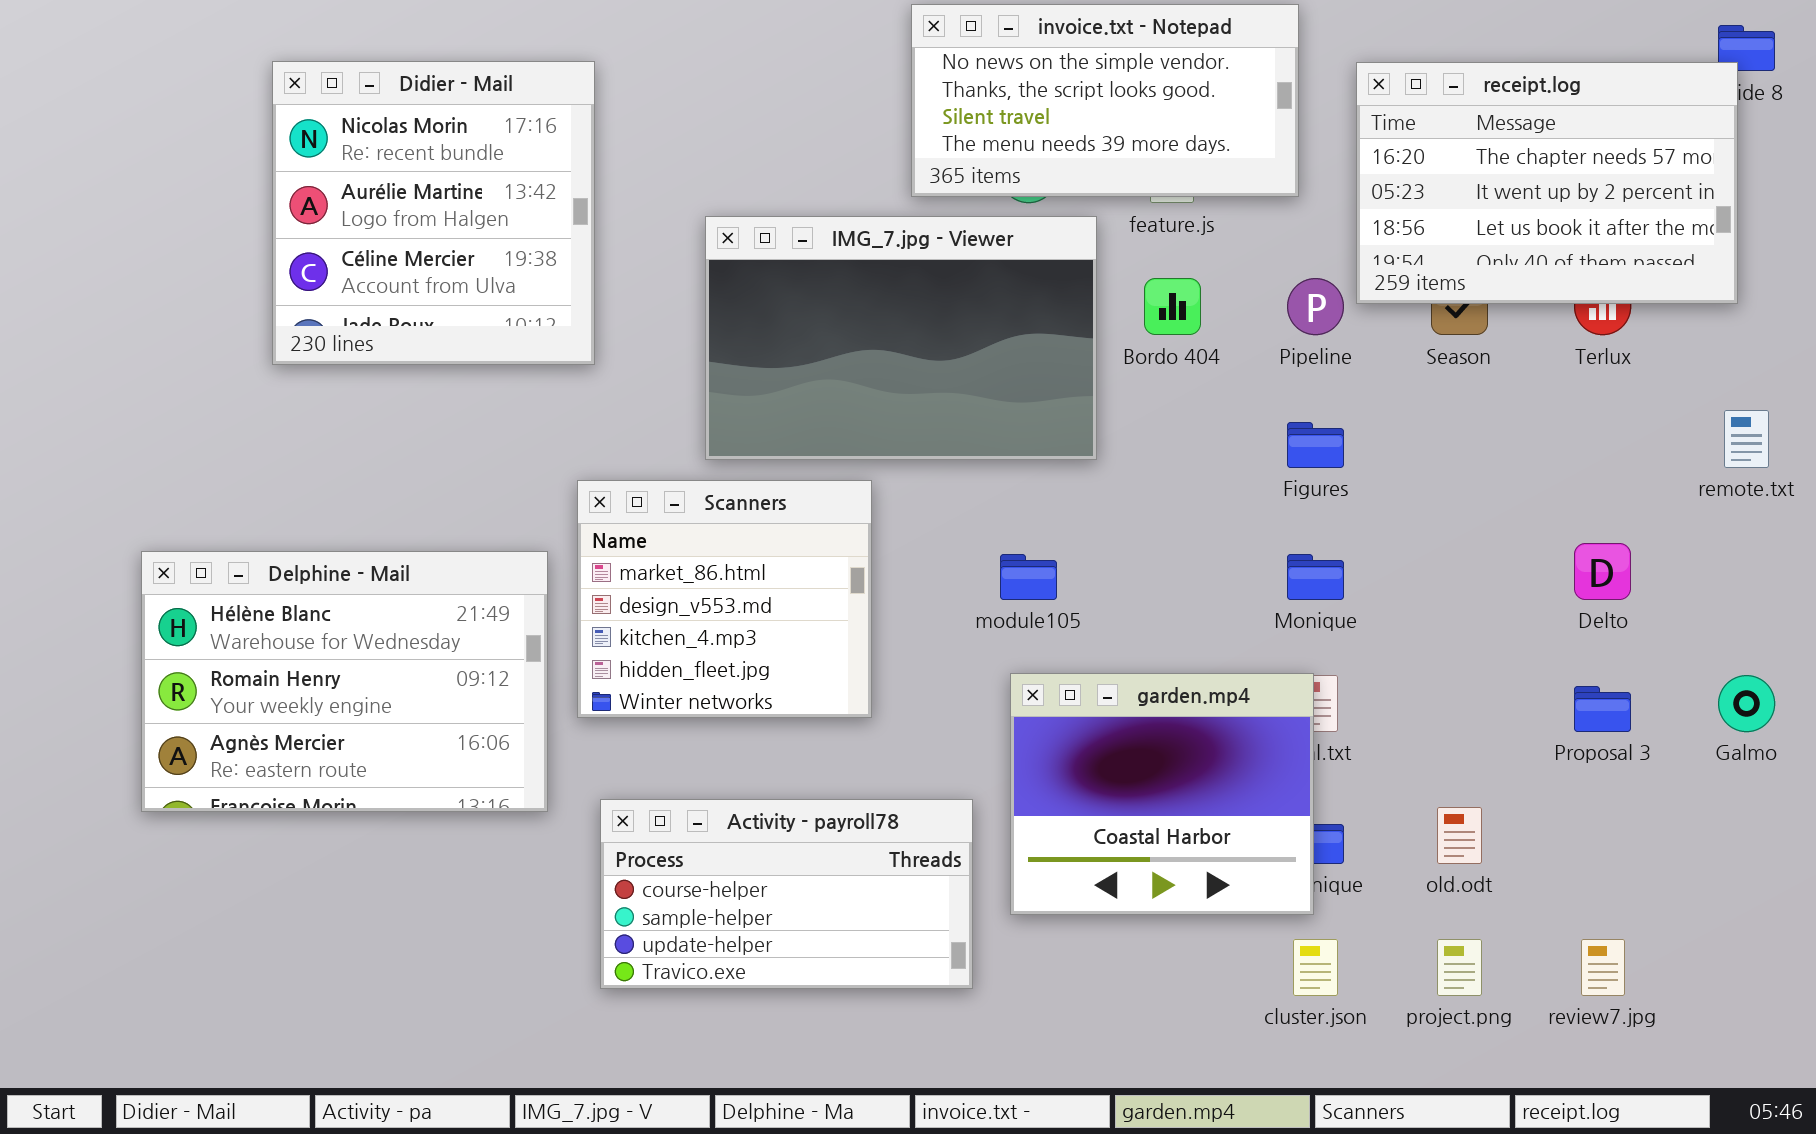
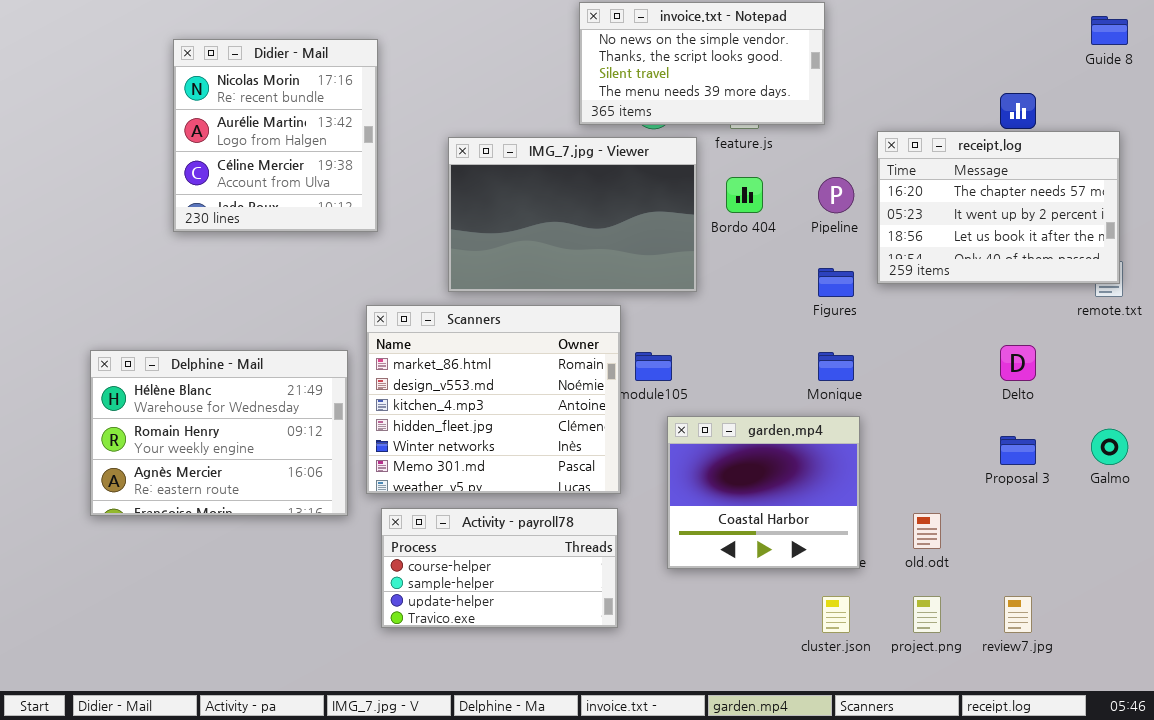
receipt.log: [1356,62,1738,304] -> [877,131,1120,284], moved
Scanners: [577,480,872,718] -> [366,305,621,494], resized
garden.mp4: [1010,673,1314,915] -> [667,416,860,569], moved

